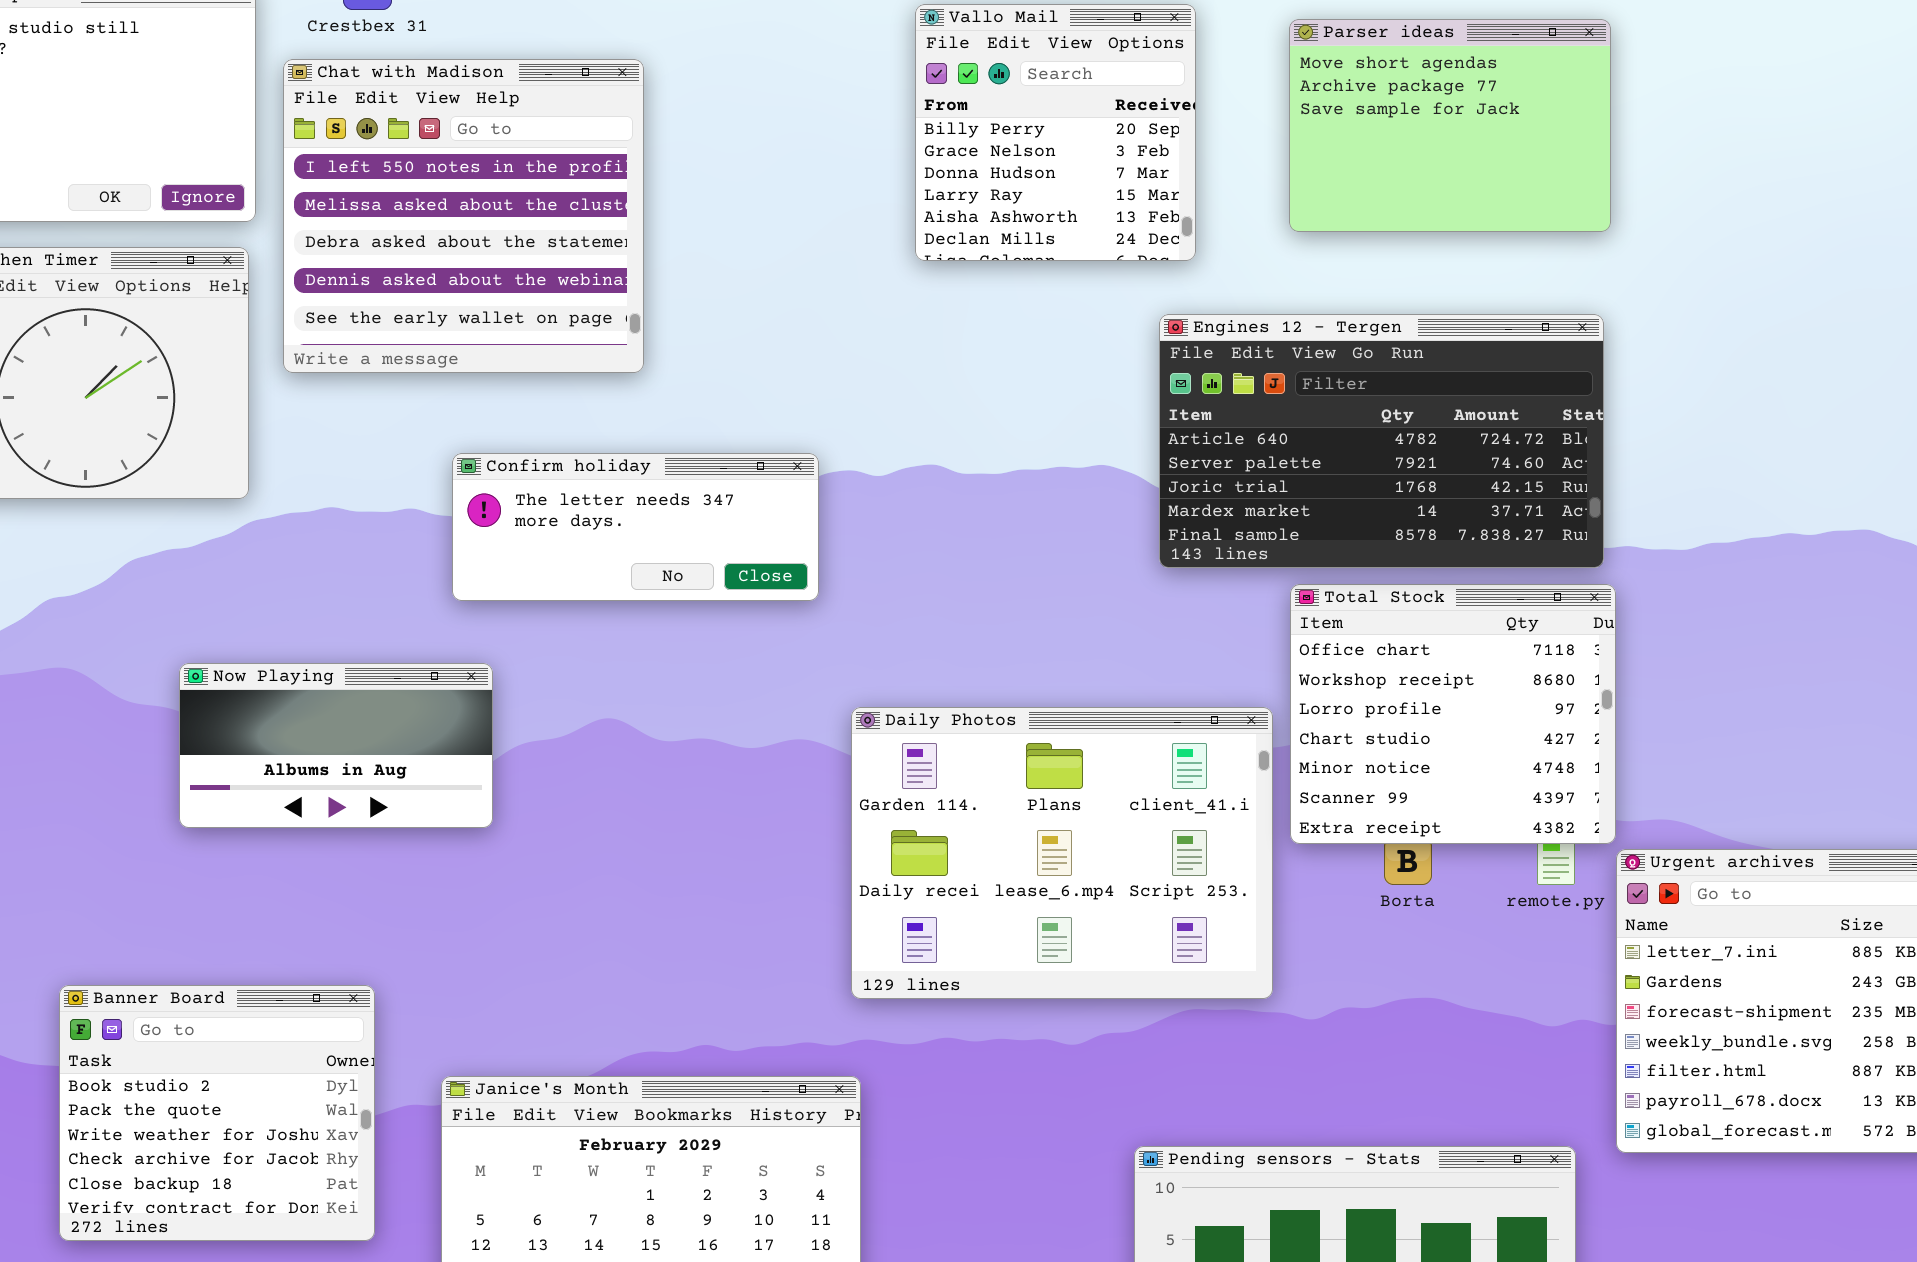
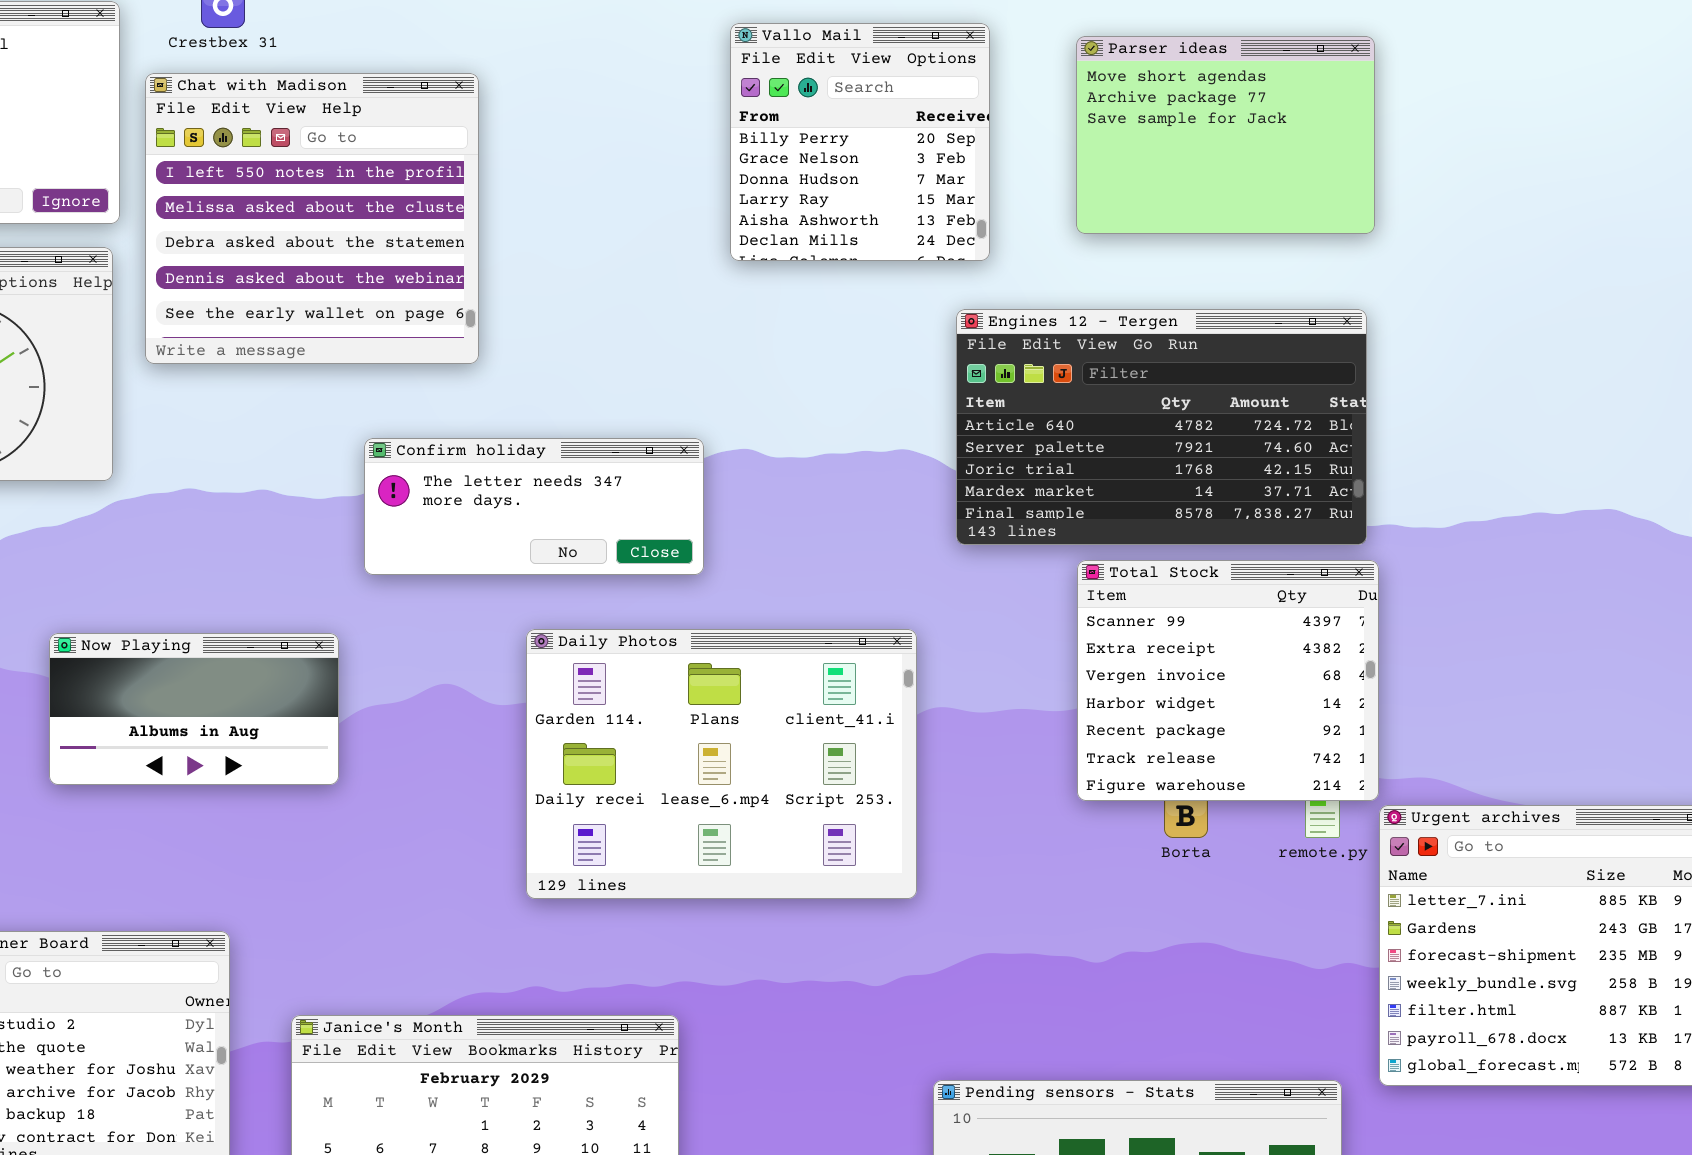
Confirm holiday: [452,453,819,601] -> [364,438,704,575], moved
Total Stock: [1290,584,1616,844] -> [1077,560,1379,801], scrolled down 5 rows
Daily Photos: [851,707,1273,999] -> [526,629,917,899], moved

